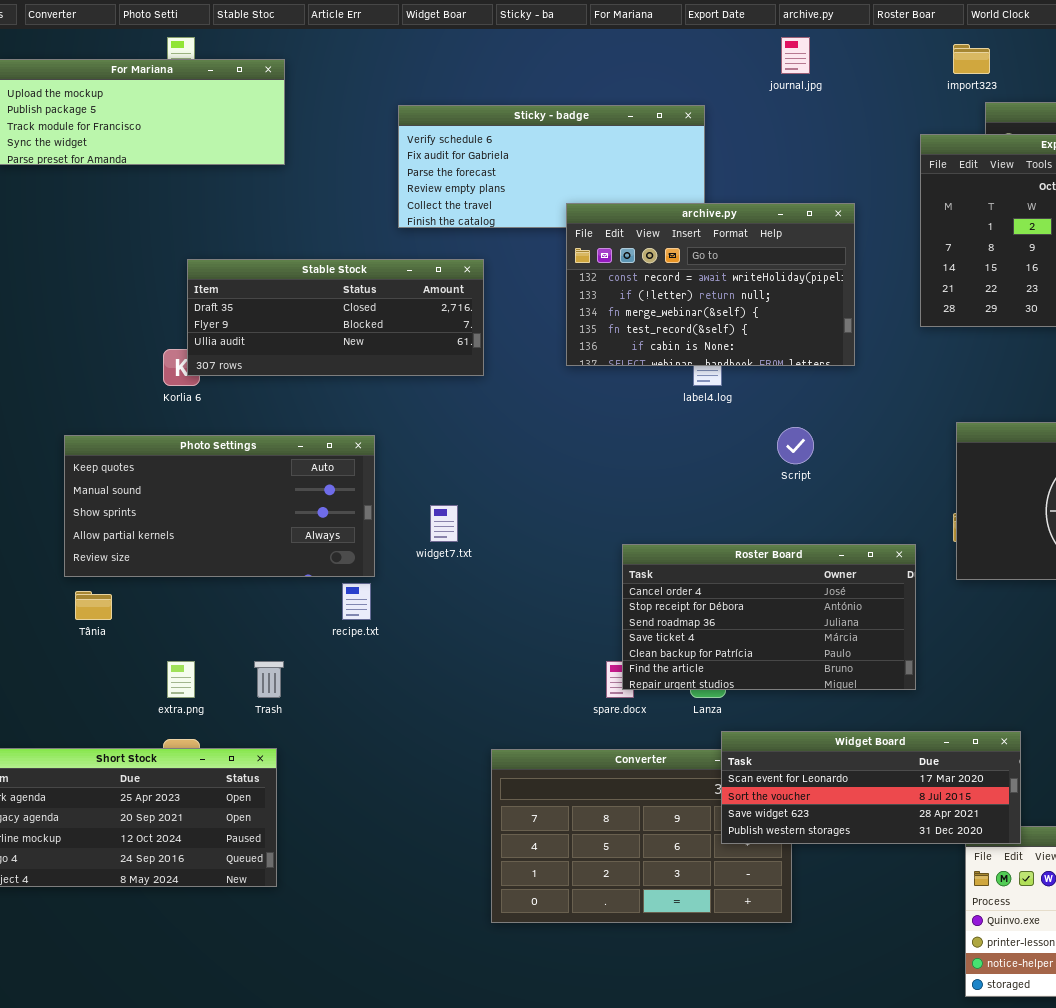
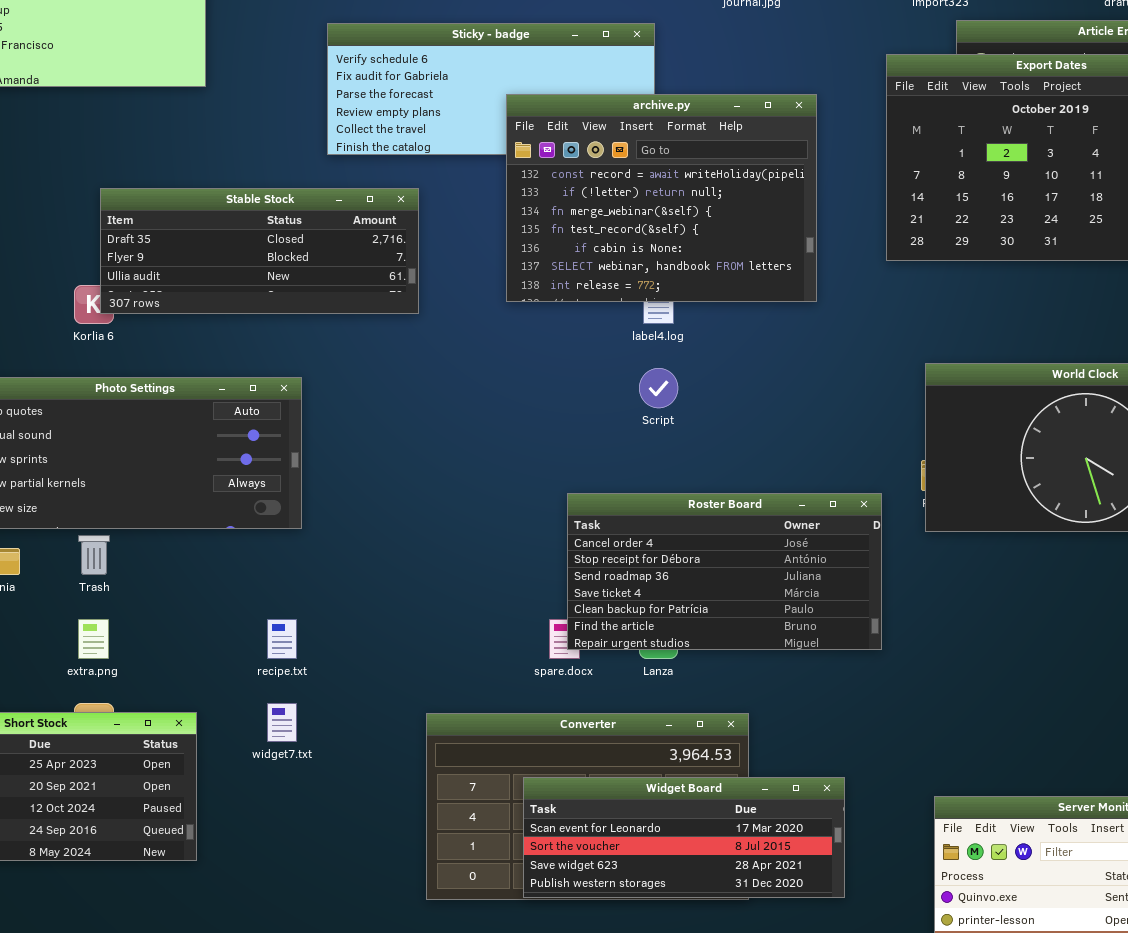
archive.py: [566,203,855,366] -> [506,94,817,302], resized
Script: [777,427,814,464] -> [639,368,678,408], moved
widget7.txt: [430,505,458,542] -> [267,703,297,742], moved
recipe.txt: [342,583,371,620] -> [267,619,297,659], moved
Trash: [254,661,284,698] -> [78,535,110,575], moved
Widget Board: [721,731,1021,844] -> [523,777,845,898], moved

